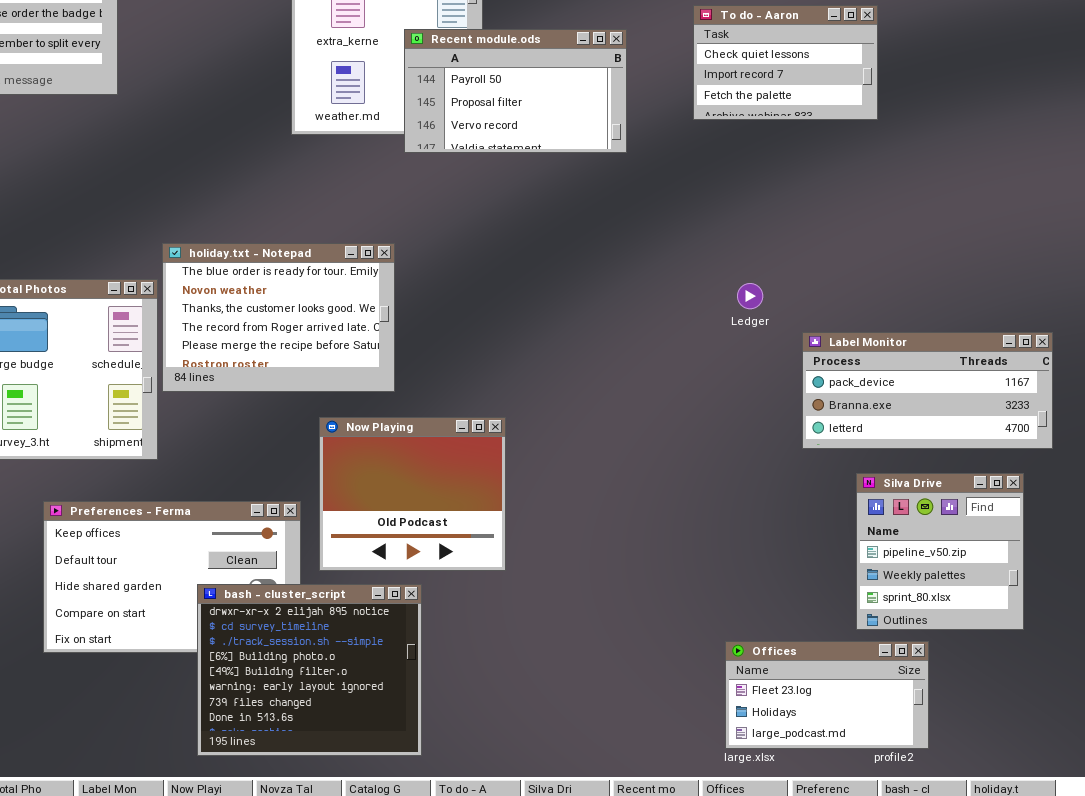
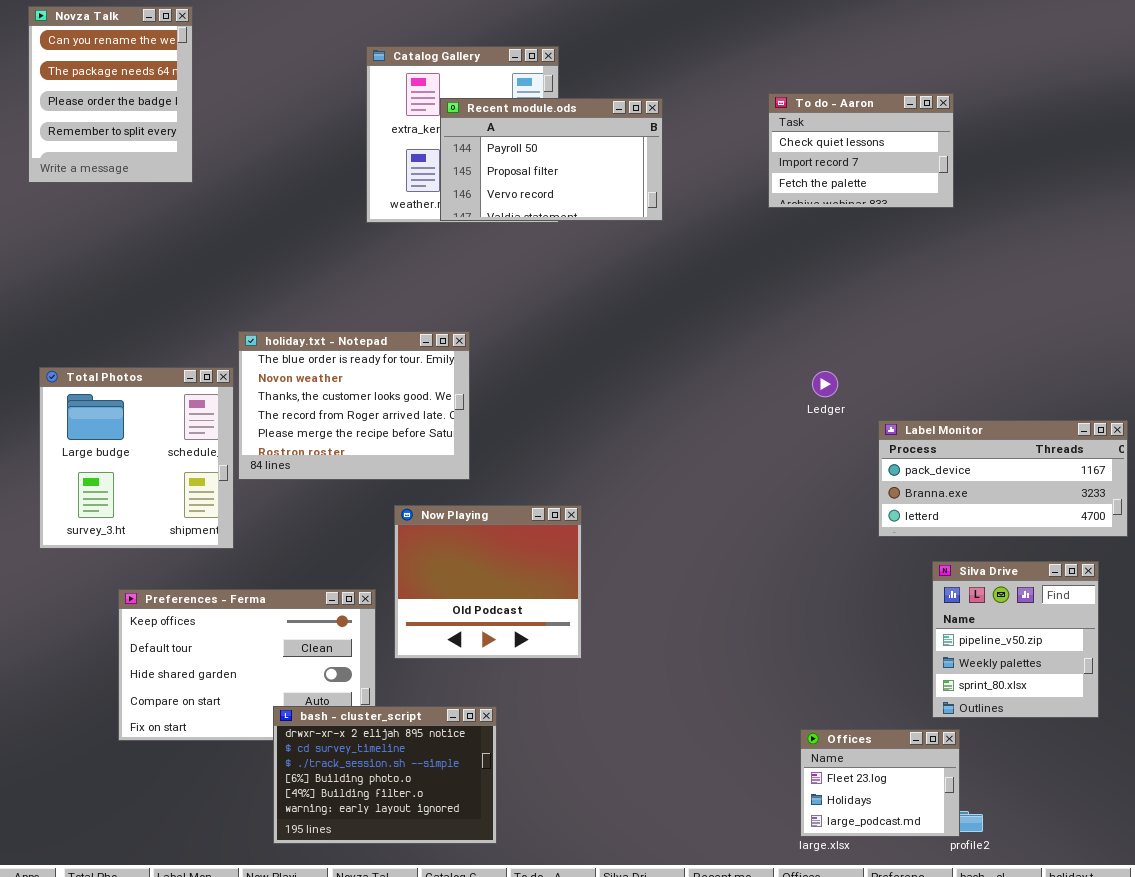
Recent module.ods: [404,29,627,153] -> [440,98,663,221], moved
bash - cluster_script: [197,584,422,756] -> [273,706,497,844], resized
Offices: [725,641,929,749] -> [800,729,960,837], resized

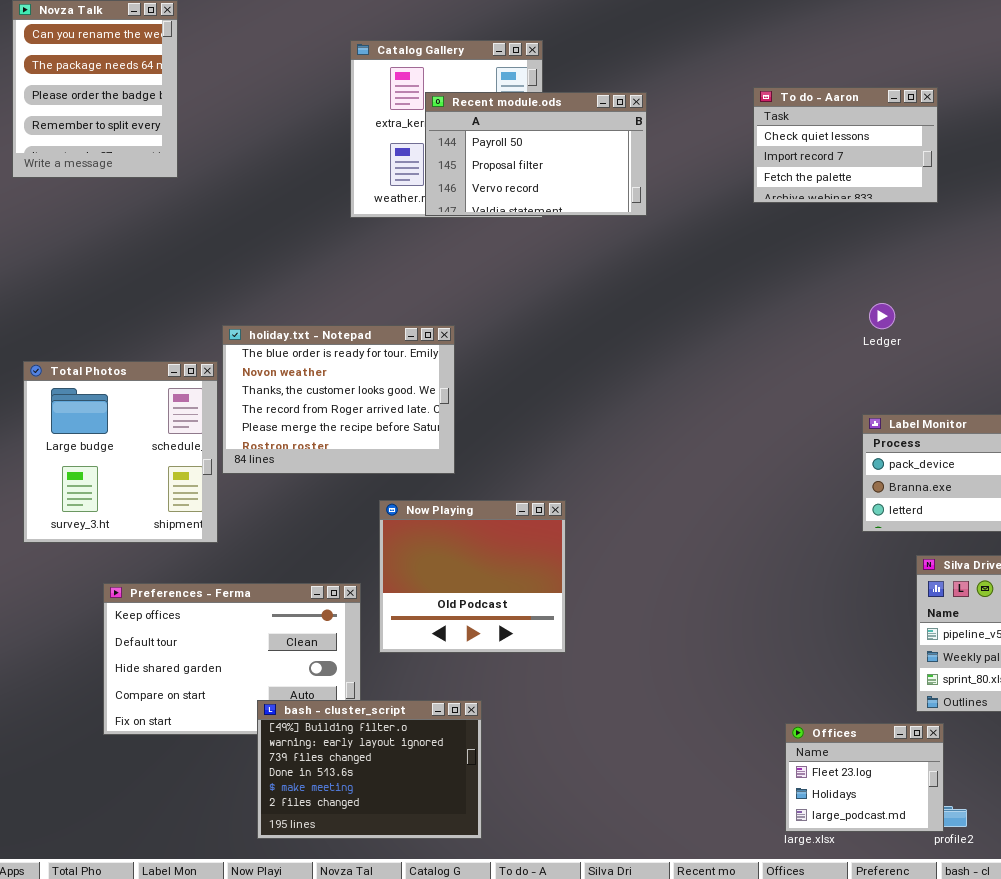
Ledger: [812,371,838,397] -> [869,303,895,329], moved
bash - cluster_script: [273,706,497,844] -> [257,700,482,839], scrolled down 4 rows

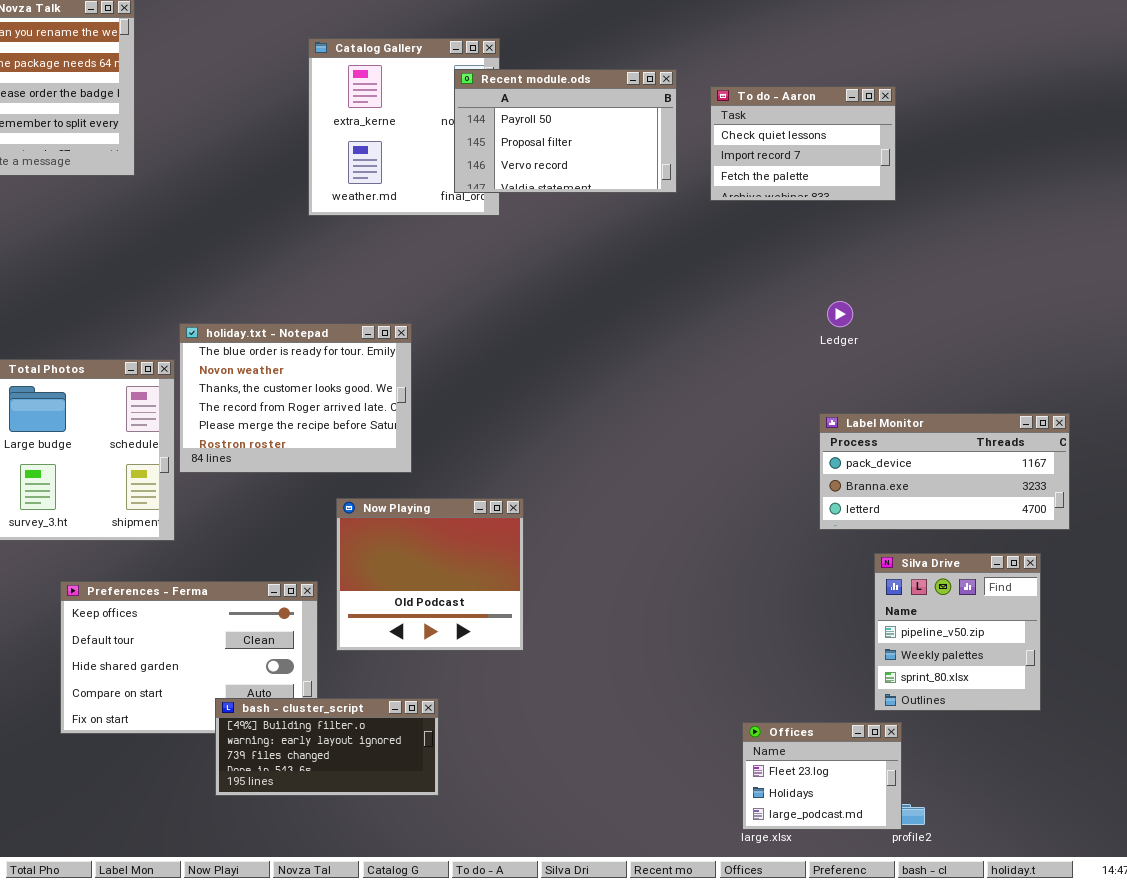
Recent module.ods: [425,92,647,216] -> [454,69,677,193], moved
bash - cluster_script: [257,700,482,839] -> [215,698,439,796], resized

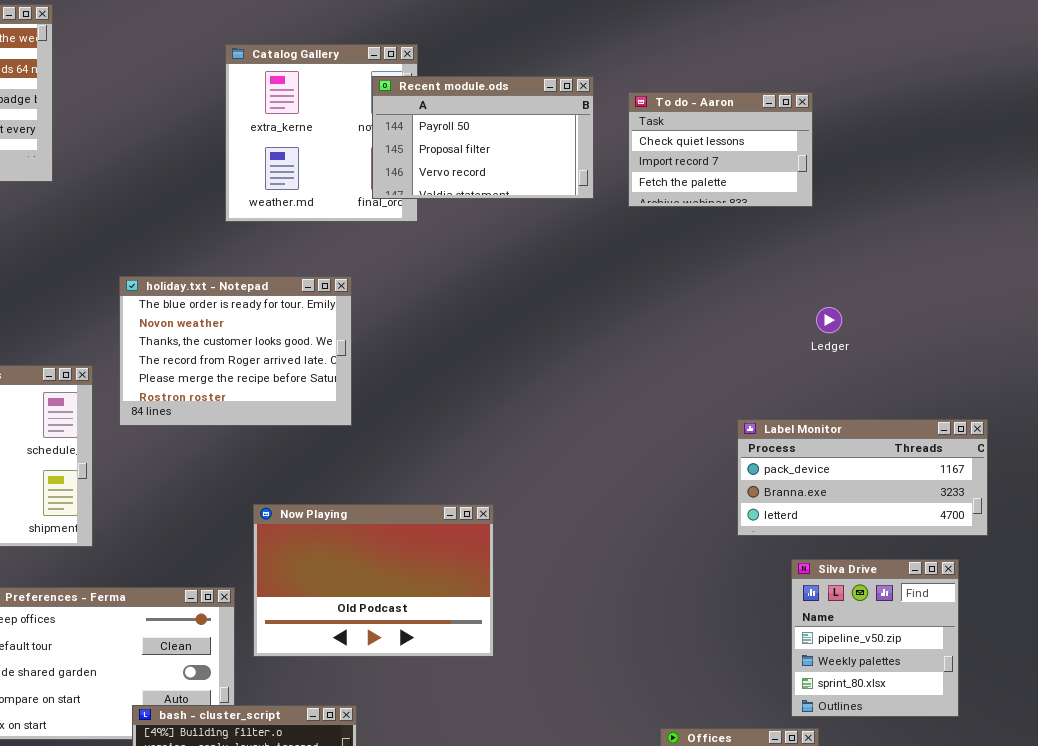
Ledger: [827,301,853,327] -> [816,307,842,333], moved
holiday.txt - Notepad: [179,323,412,473] -> [119,276,352,426], moved
Now Playing: [336,498,524,651] -> [253,504,494,657], resized

